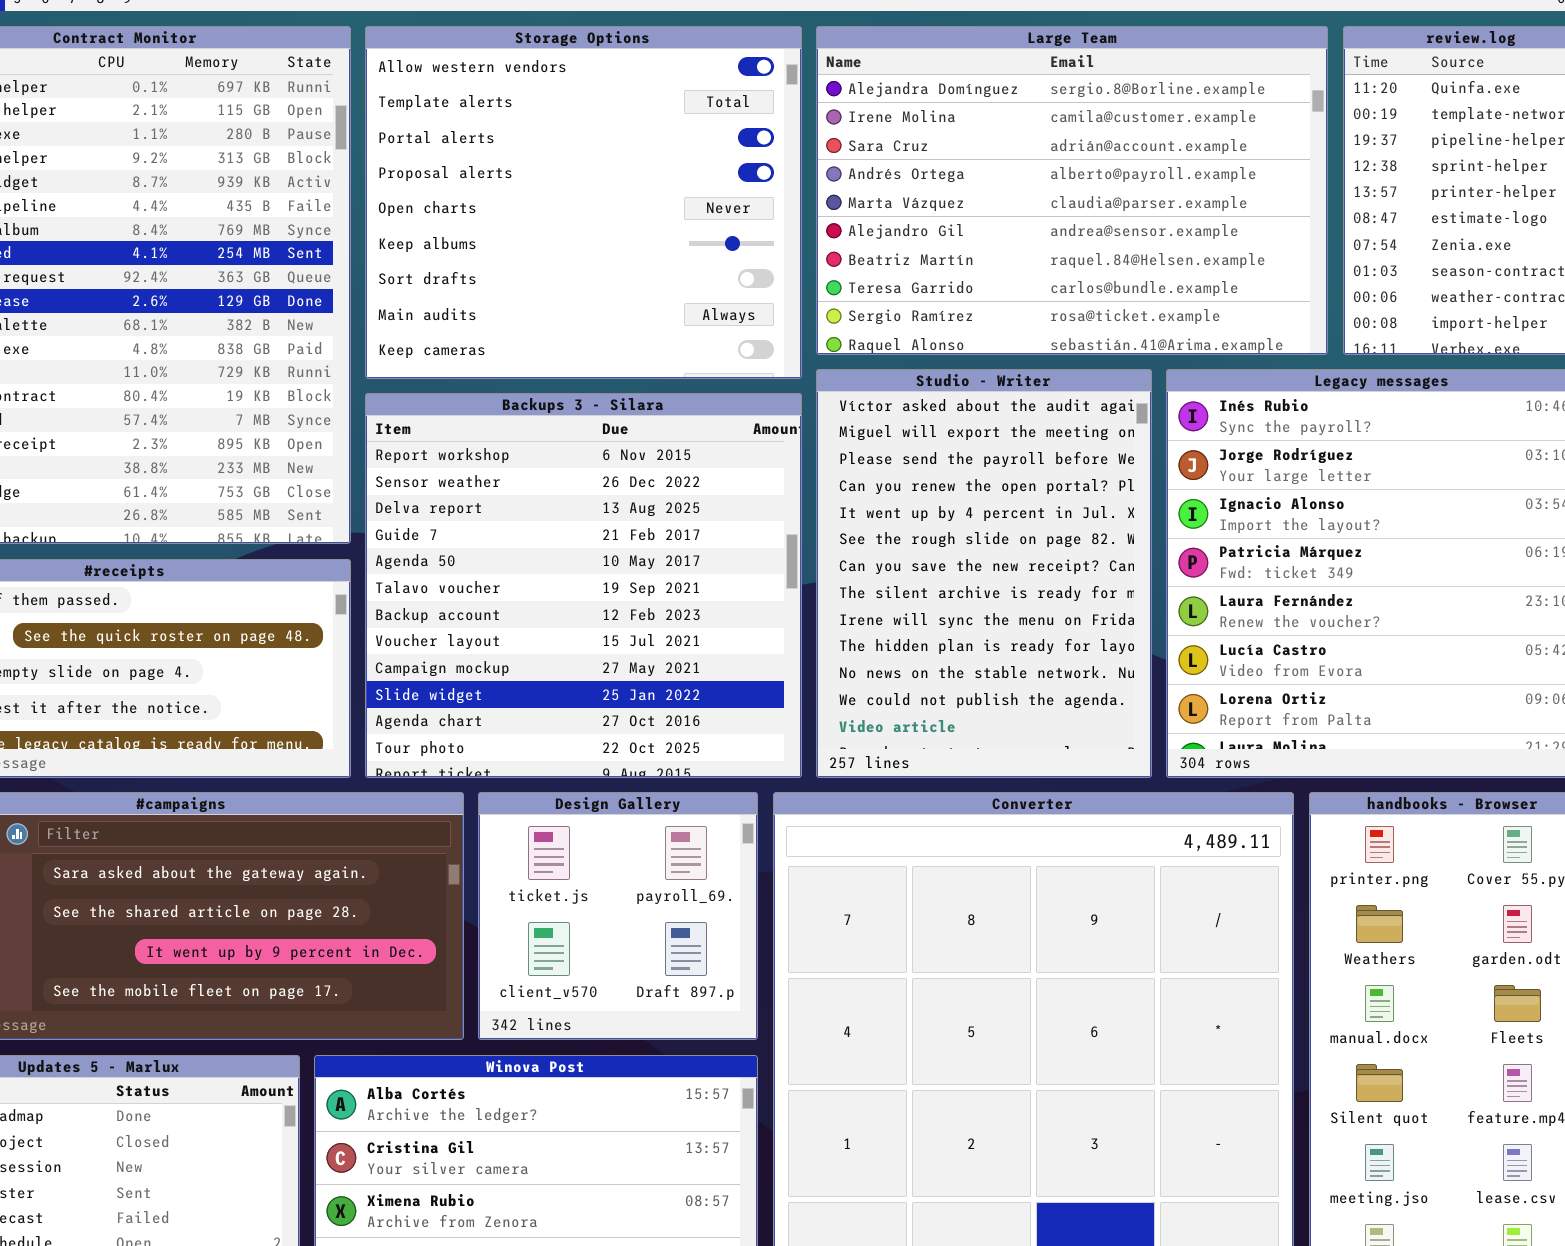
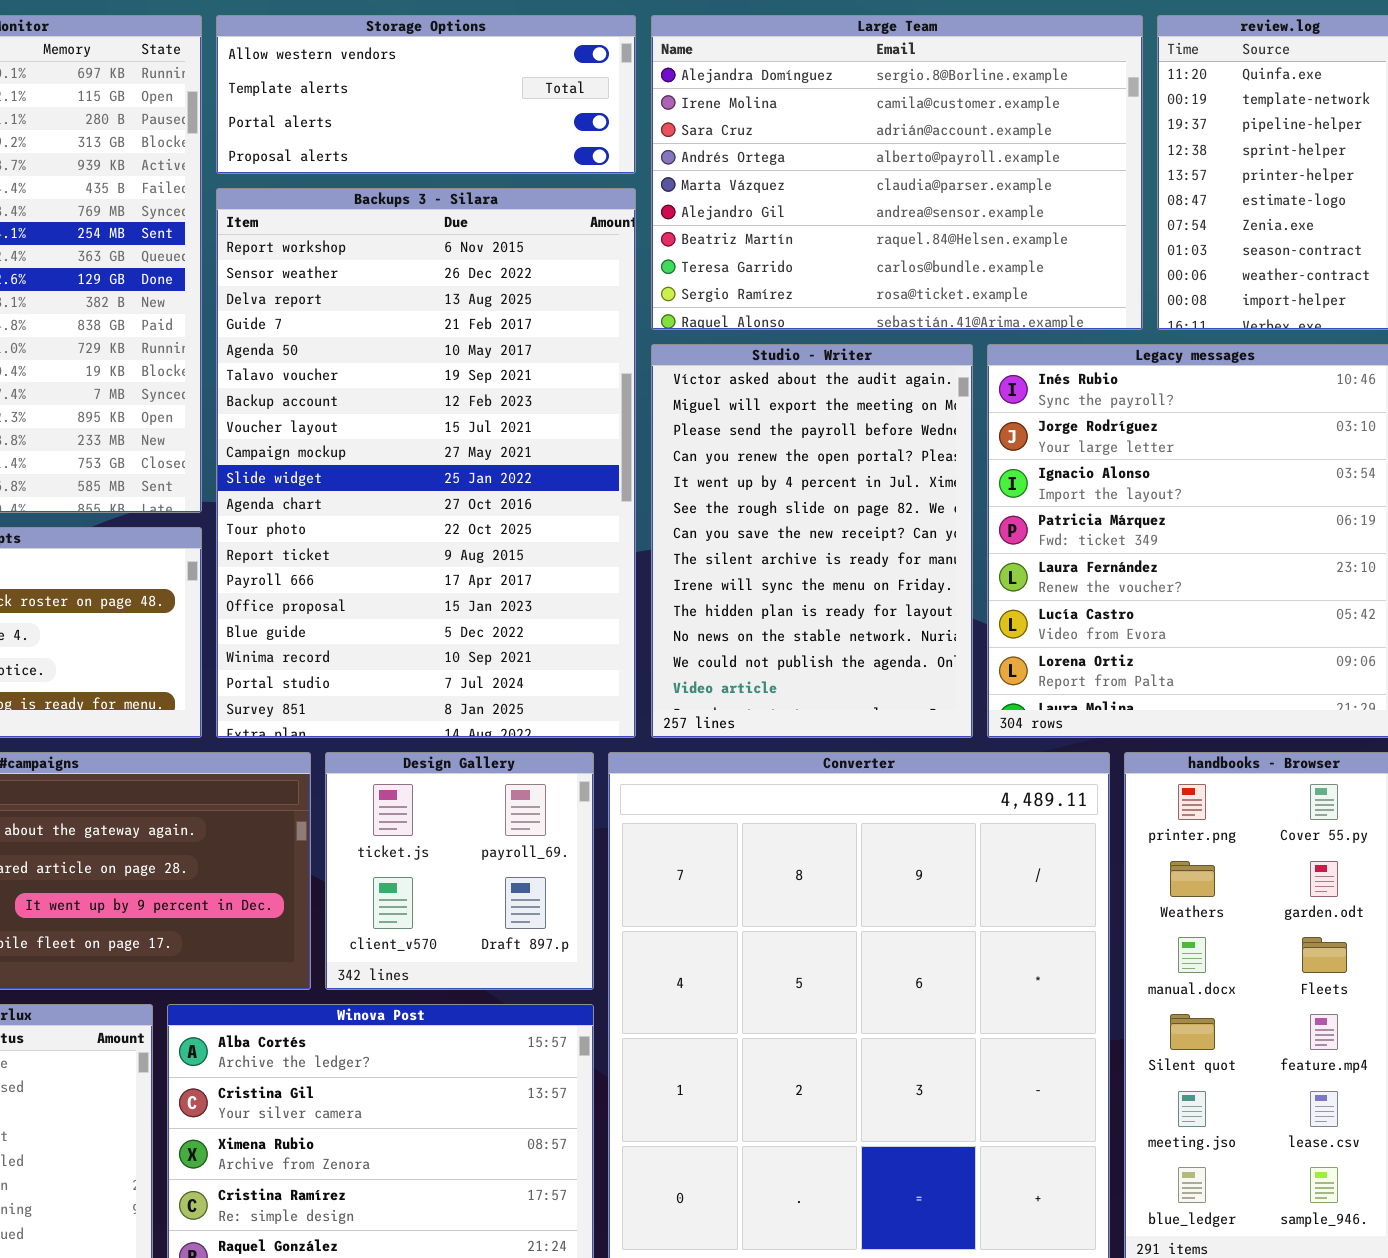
Storage Options: [365,26,802,379] -> [216,15,636,174], resized
Backups 3 - Silara: [365,393,802,778] -> [216,188,636,738], resized

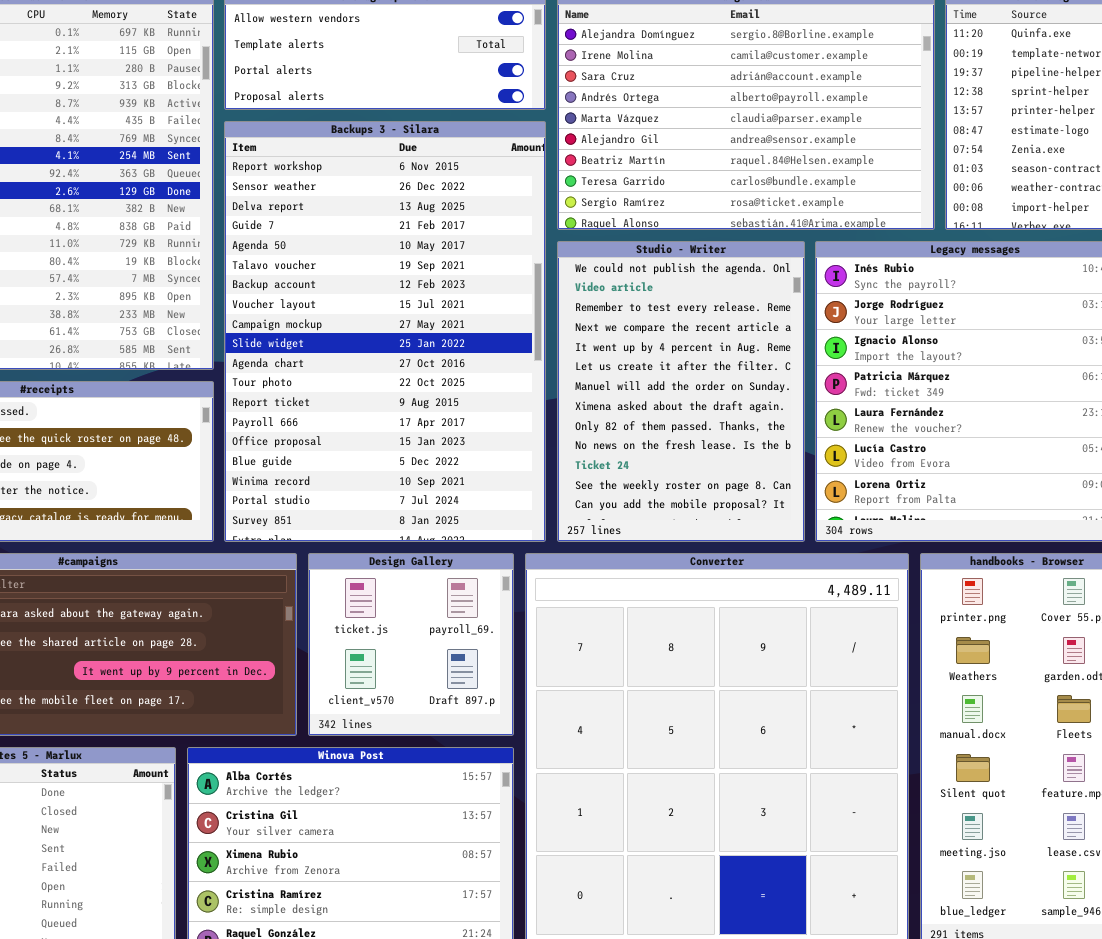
Studio - Writer: [651,344,973,738] -> [557,241,805,542], scrolled down 11 rows

